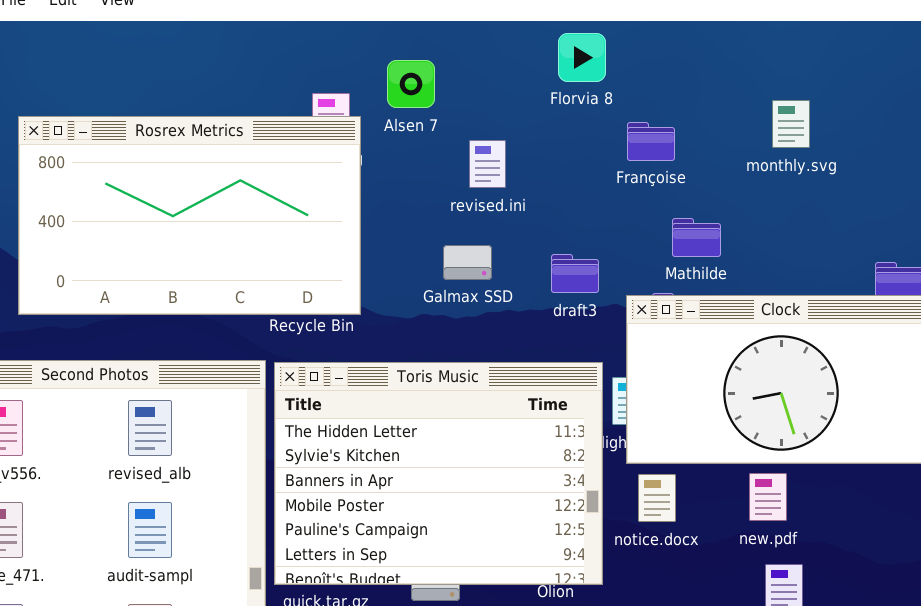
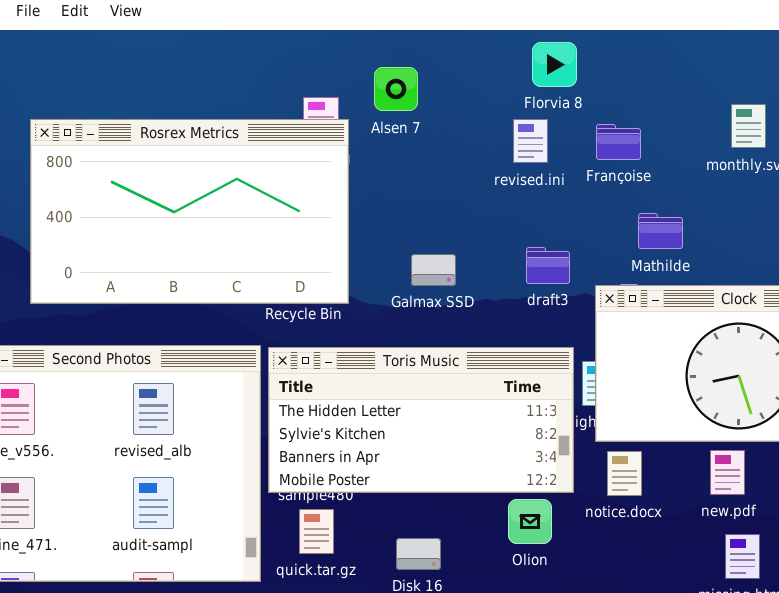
revised.ini: [469,140,506,188] -> [513,119,548,163], moved
Galmax SSD: [443,245,492,280] -> [411,254,456,286], moved
Toris Music: [274,362,603,585] -> [268,347,574,493], resized

